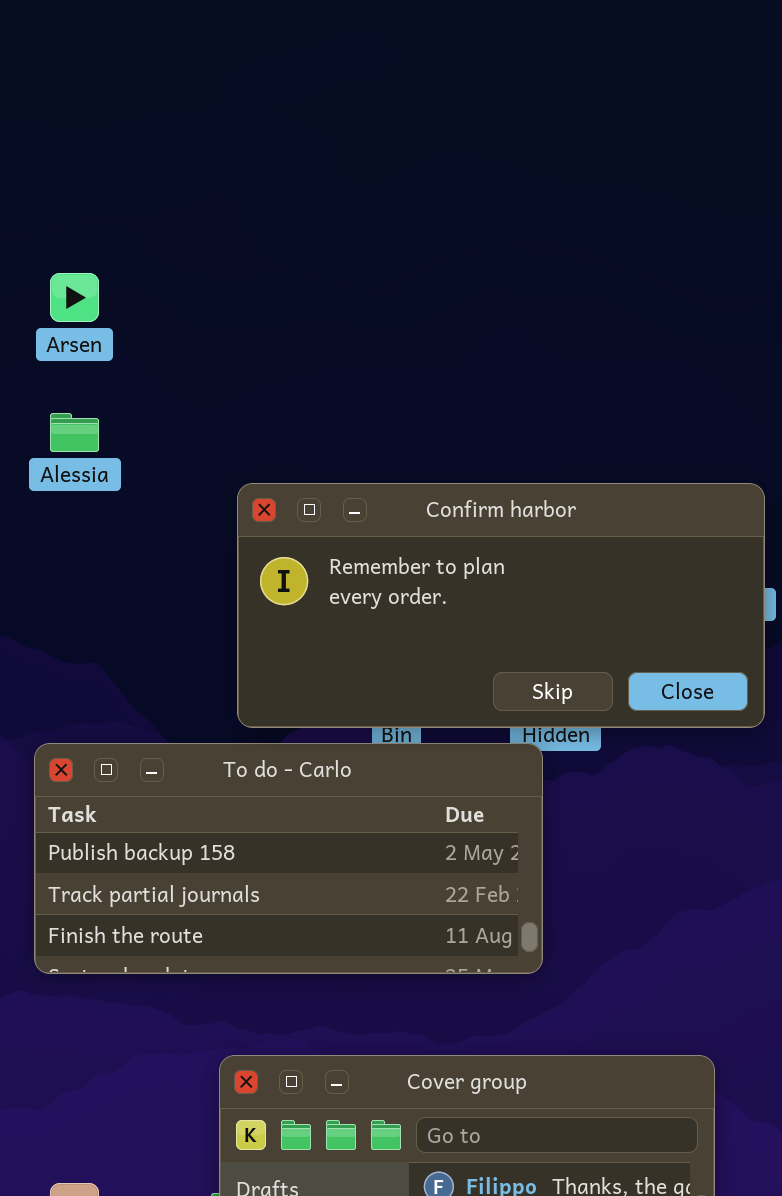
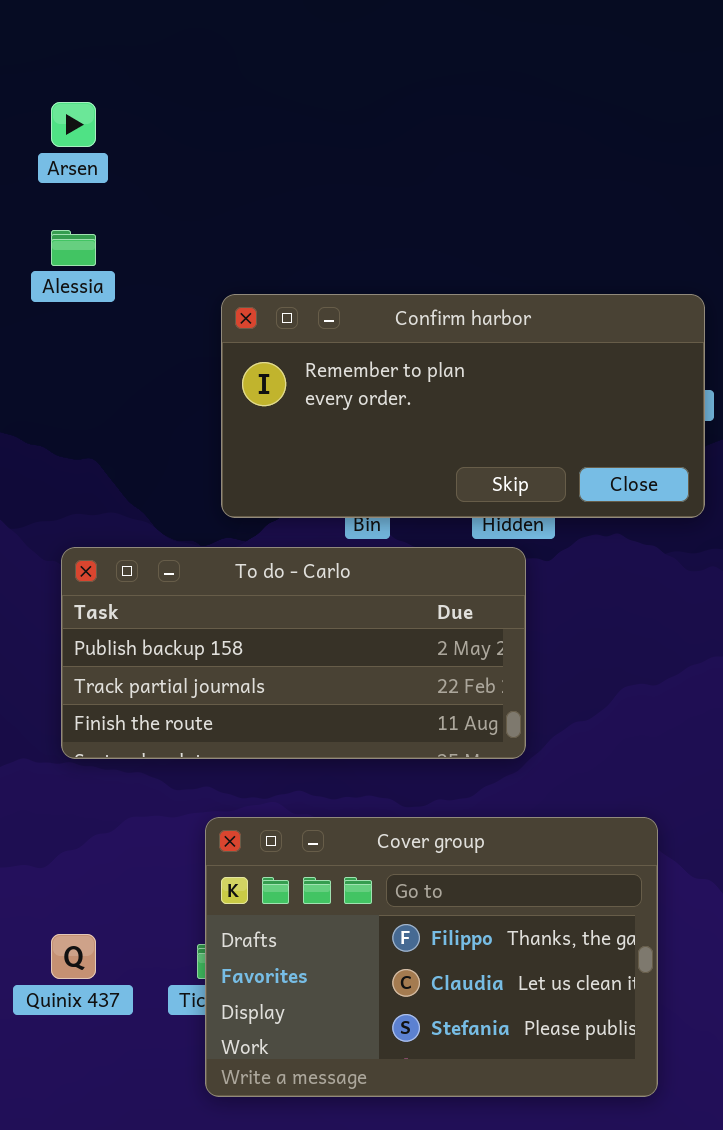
To do - Carlo: [34,743,543,974] -> [61,547,526,759], moved

